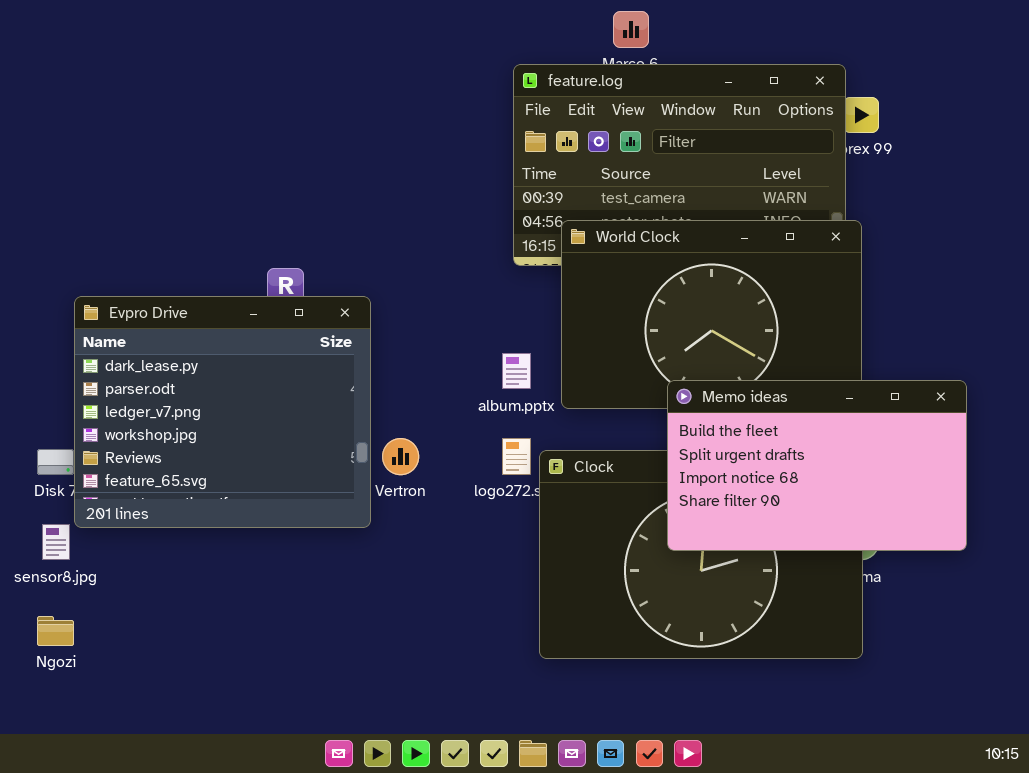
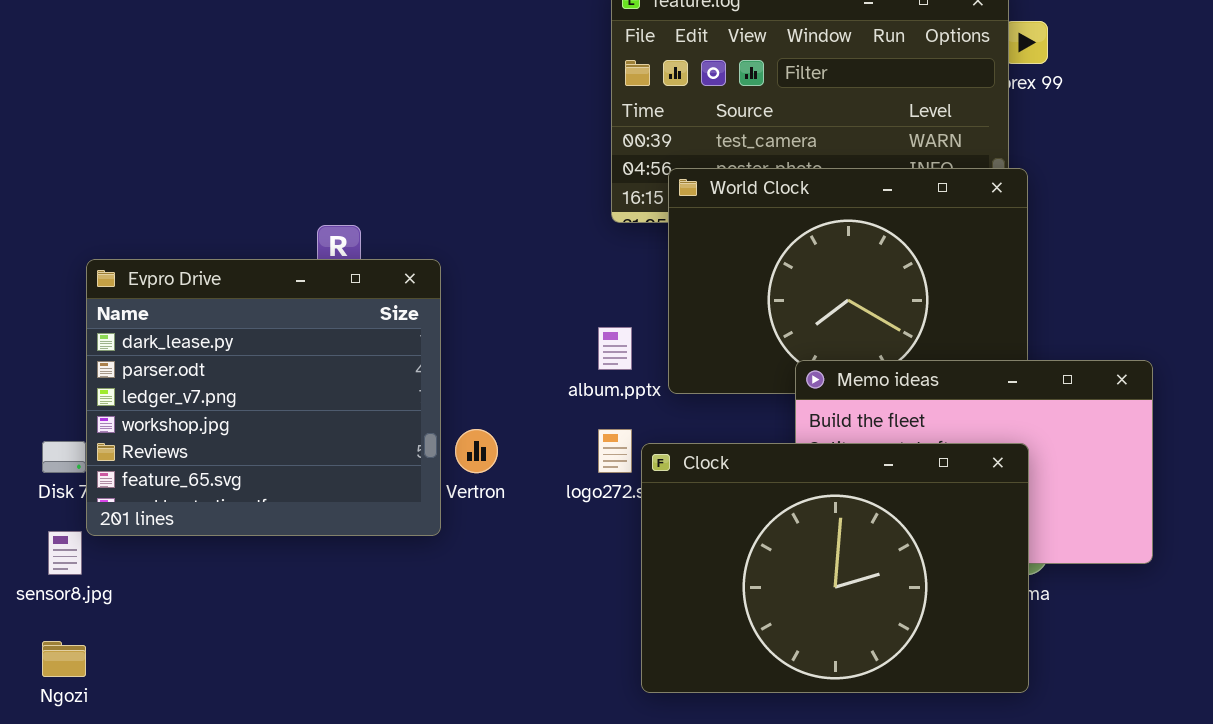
Clock: [539,450,863,659] -> [641,443,1029,693], raised

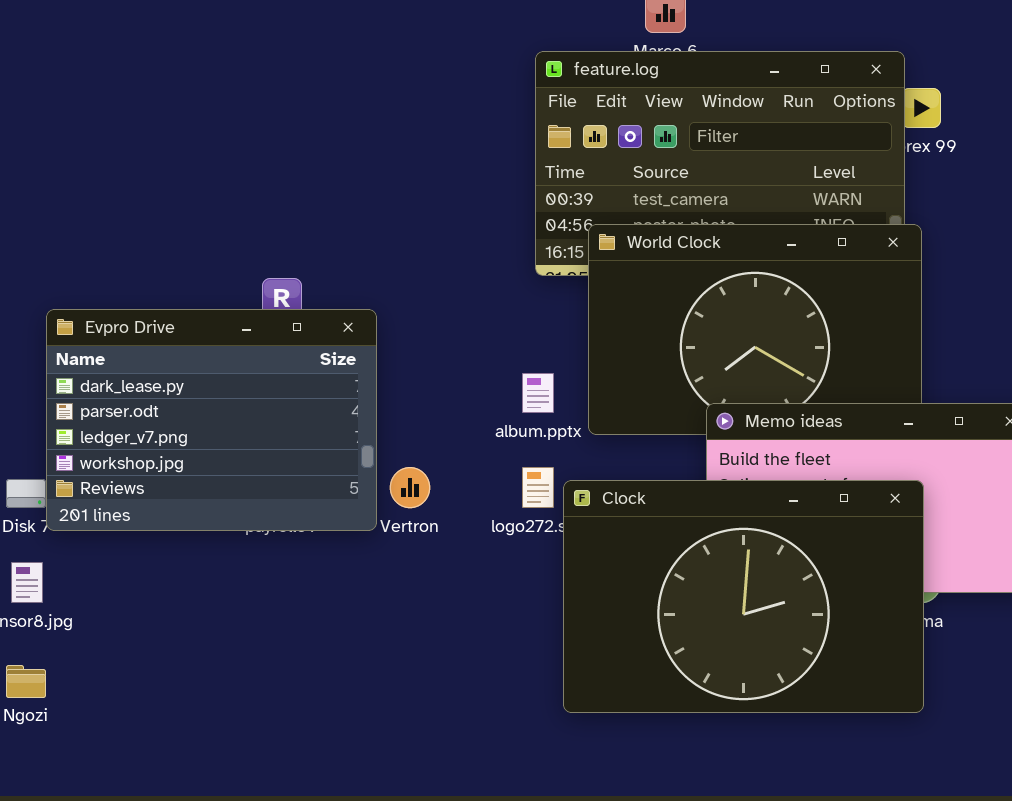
Evpro Drive: [86,259,441,536] -> [46,309,377,531], resized

